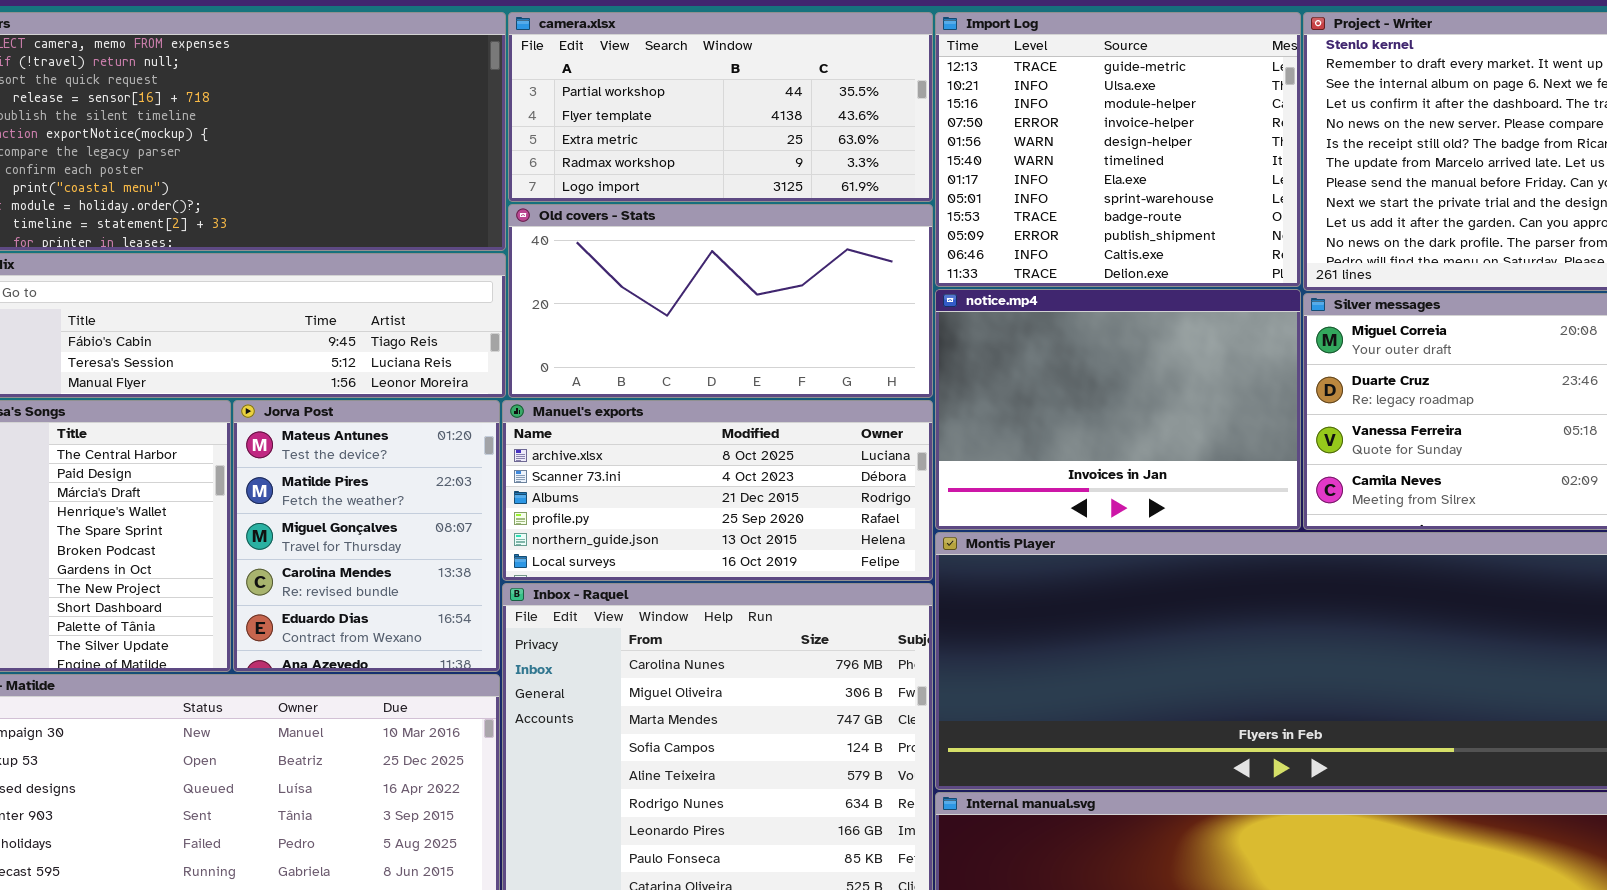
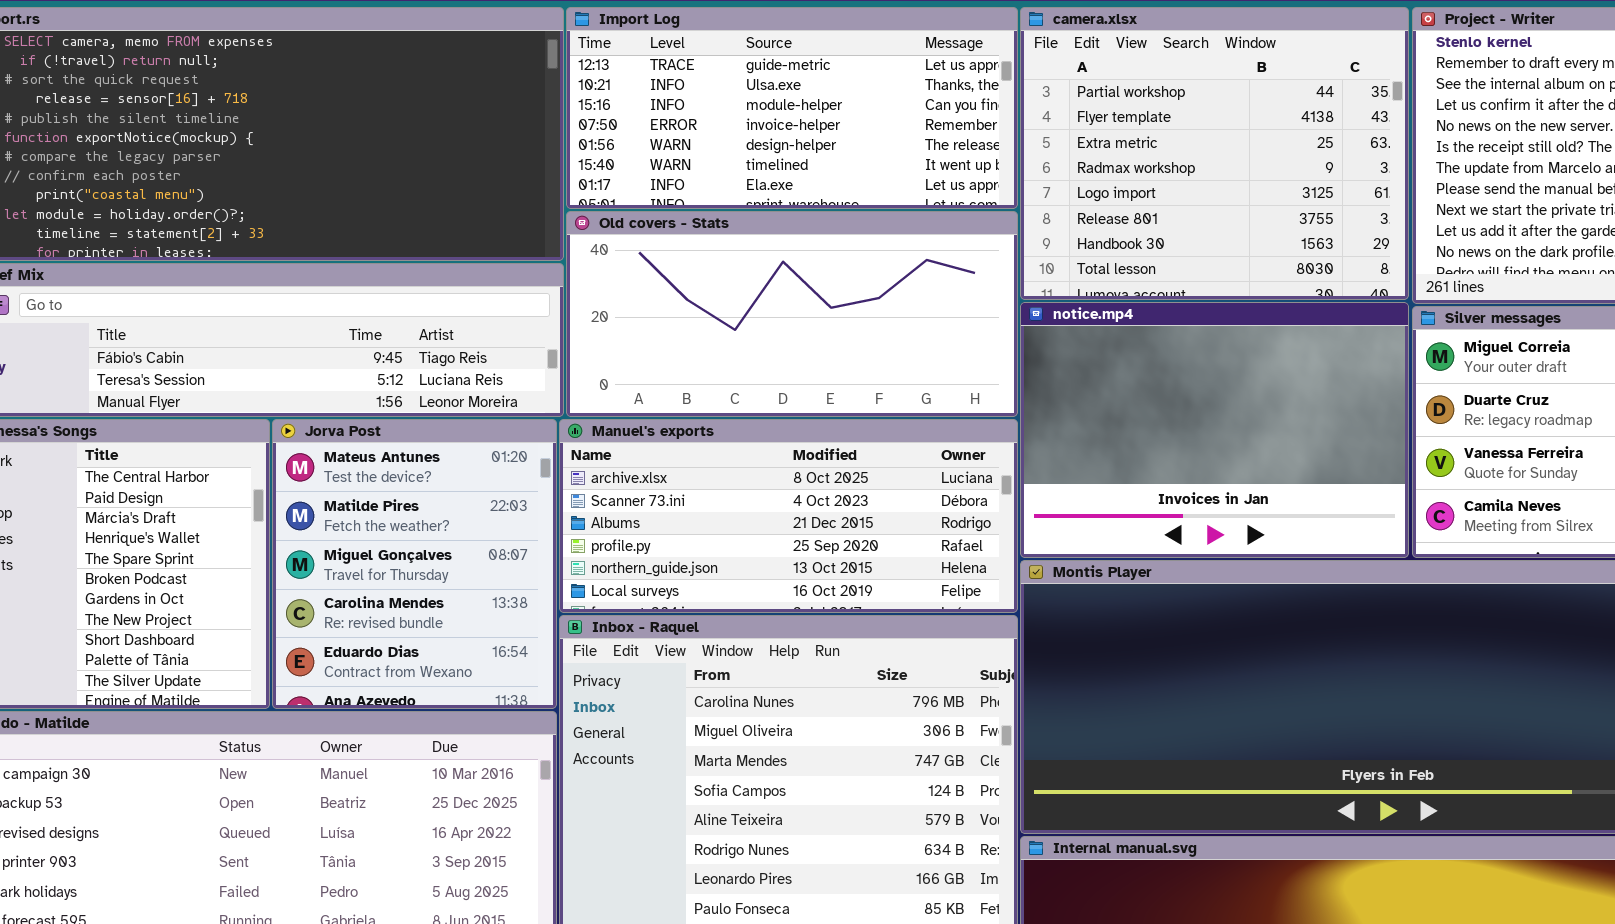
camera.xlsx: [508,12,933,202] -> [1020,7,1409,300], moved, resized
Import Log: [935,12,1301,287] -> [566,7,1018,209], moved, resized

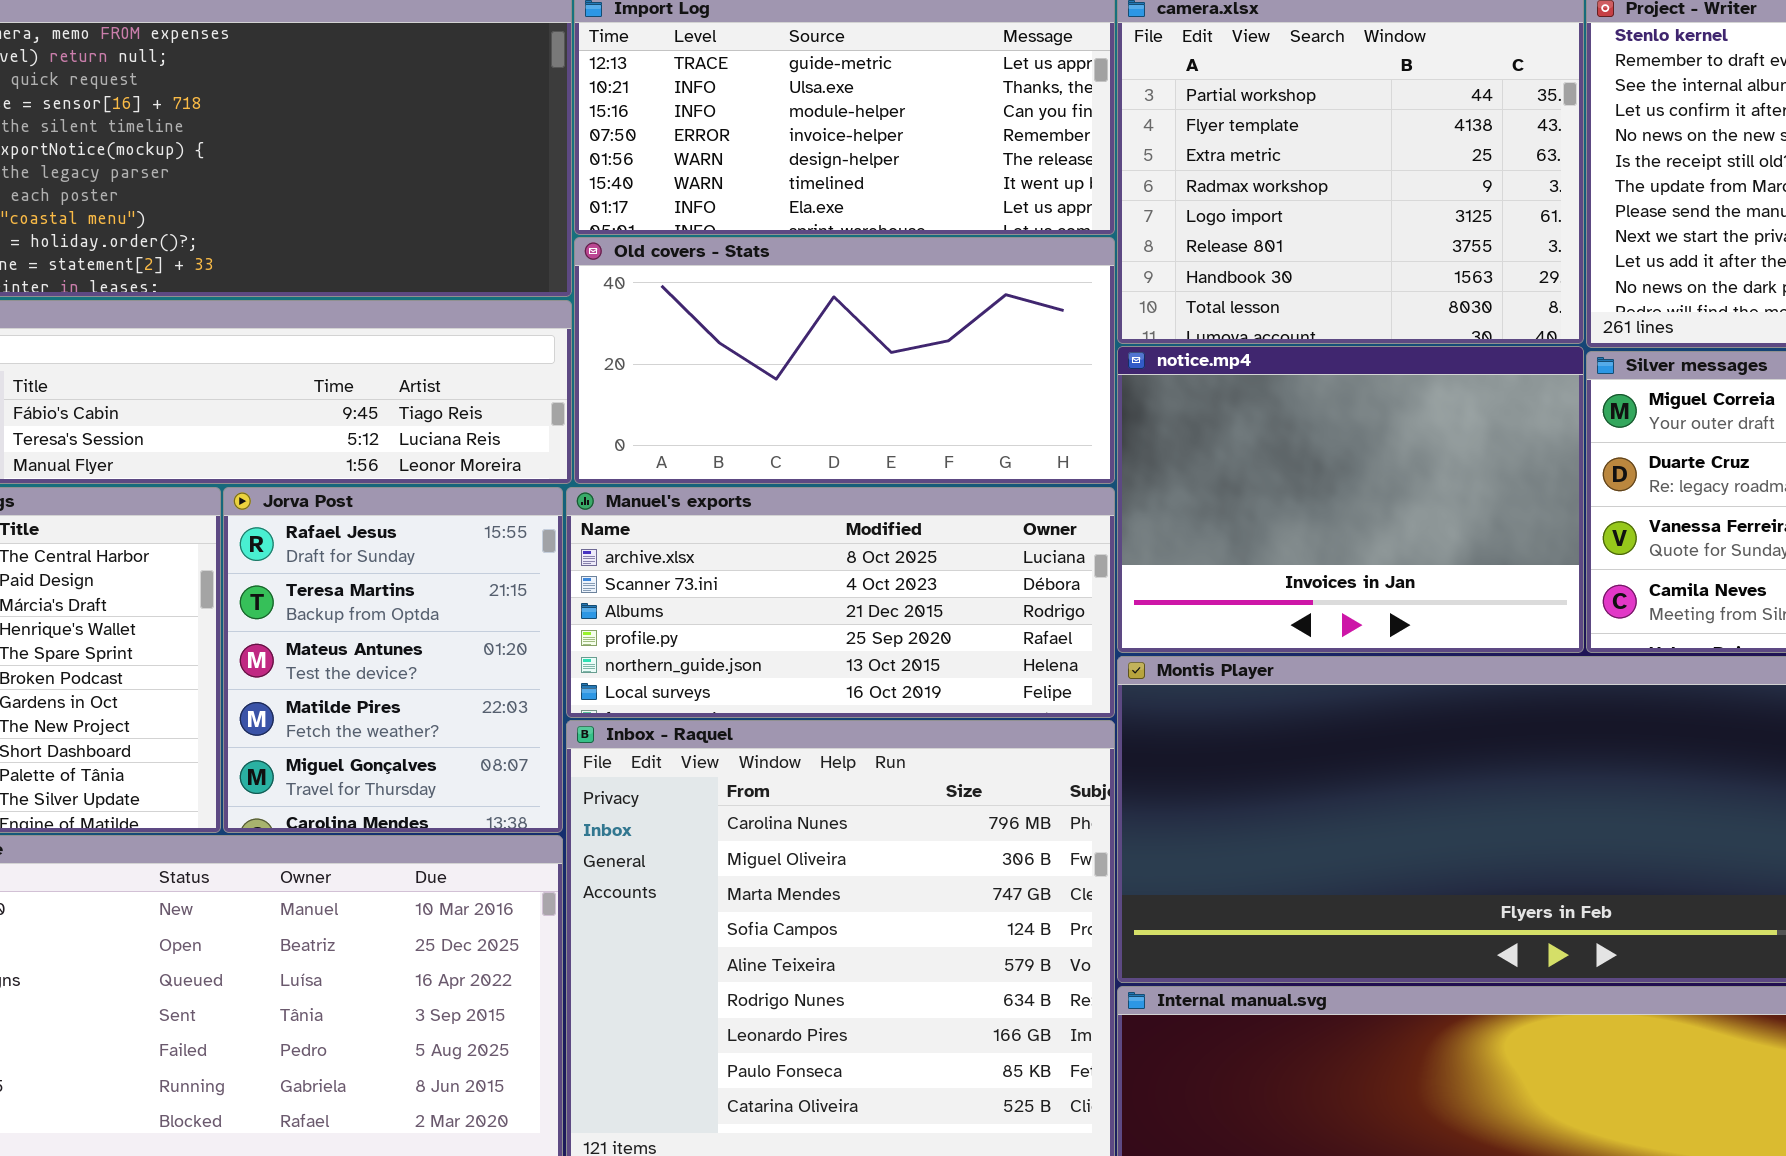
Jorva Post: [272,419,557,709] -> [223,487,563,833], scrolled up 2 rows

